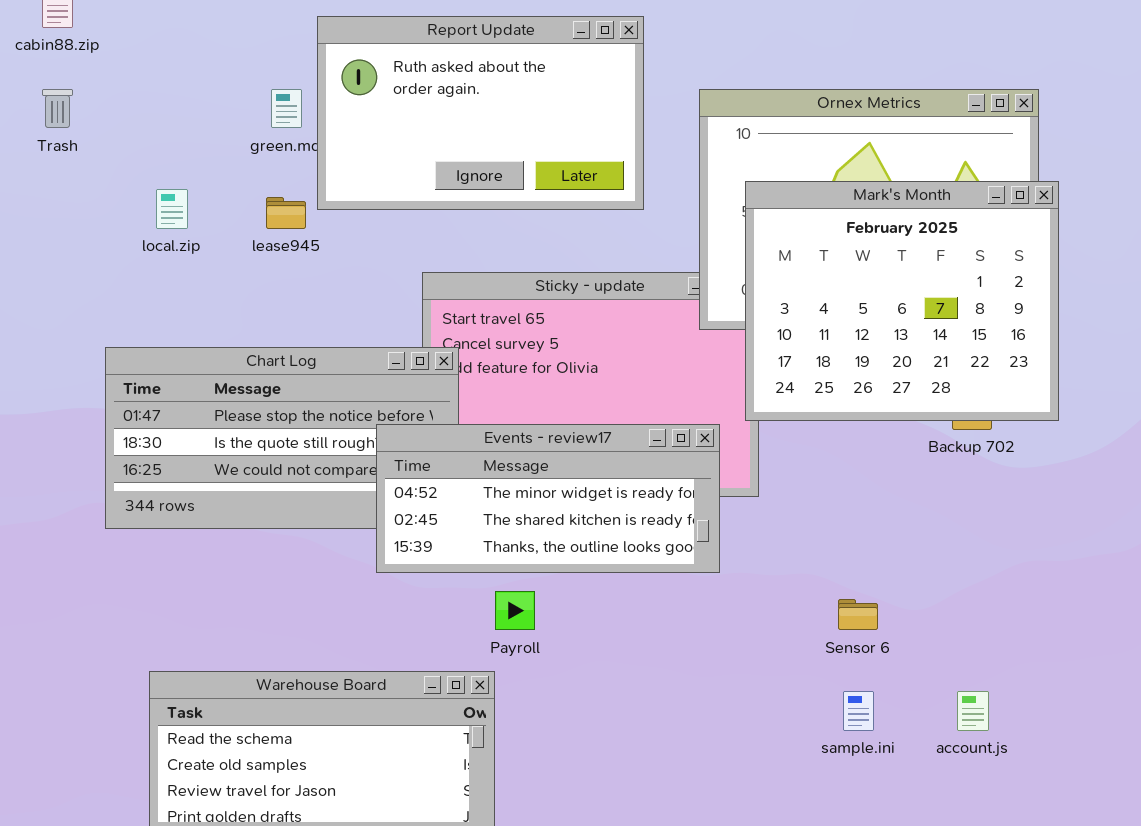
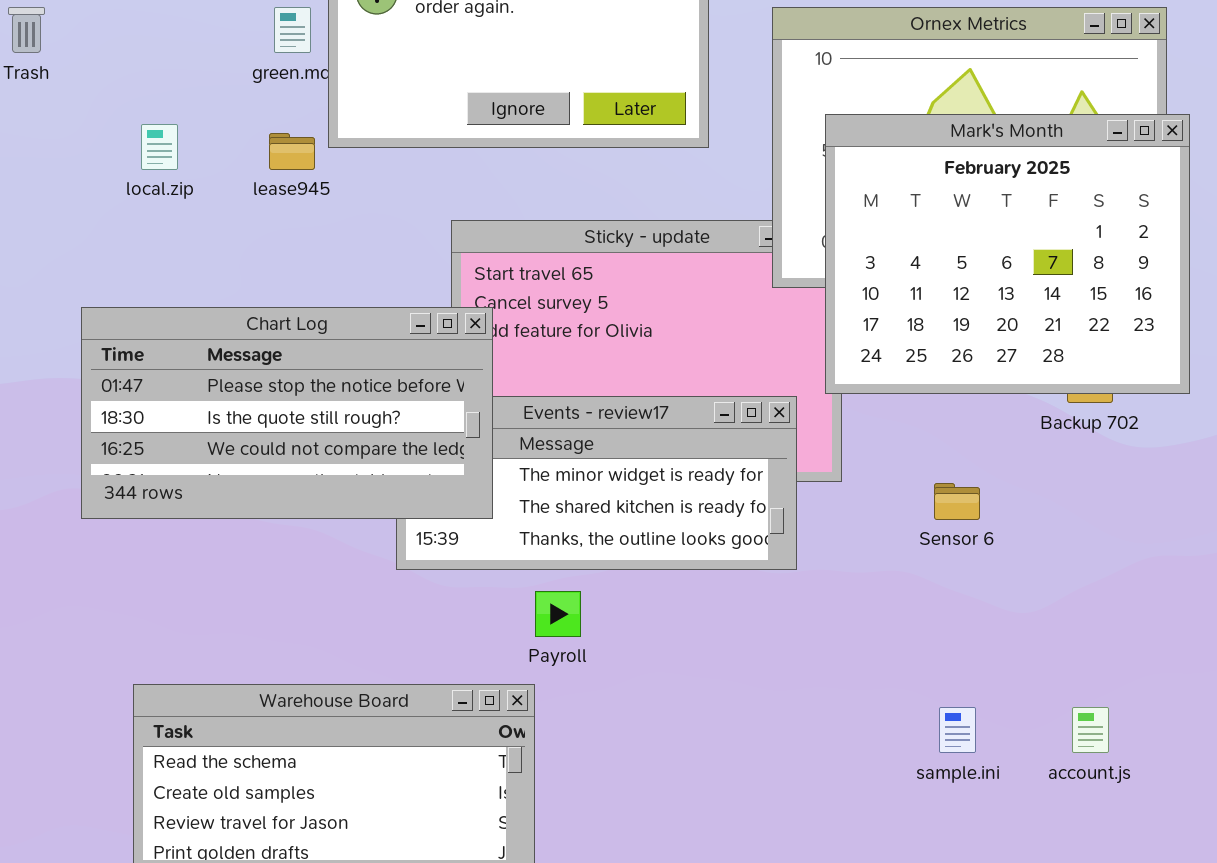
Chart Log: [105,347,459,529] -> [81,307,493,519], raised
Sensor 6: [838,599,878,630] -> [934,483,980,520], moved

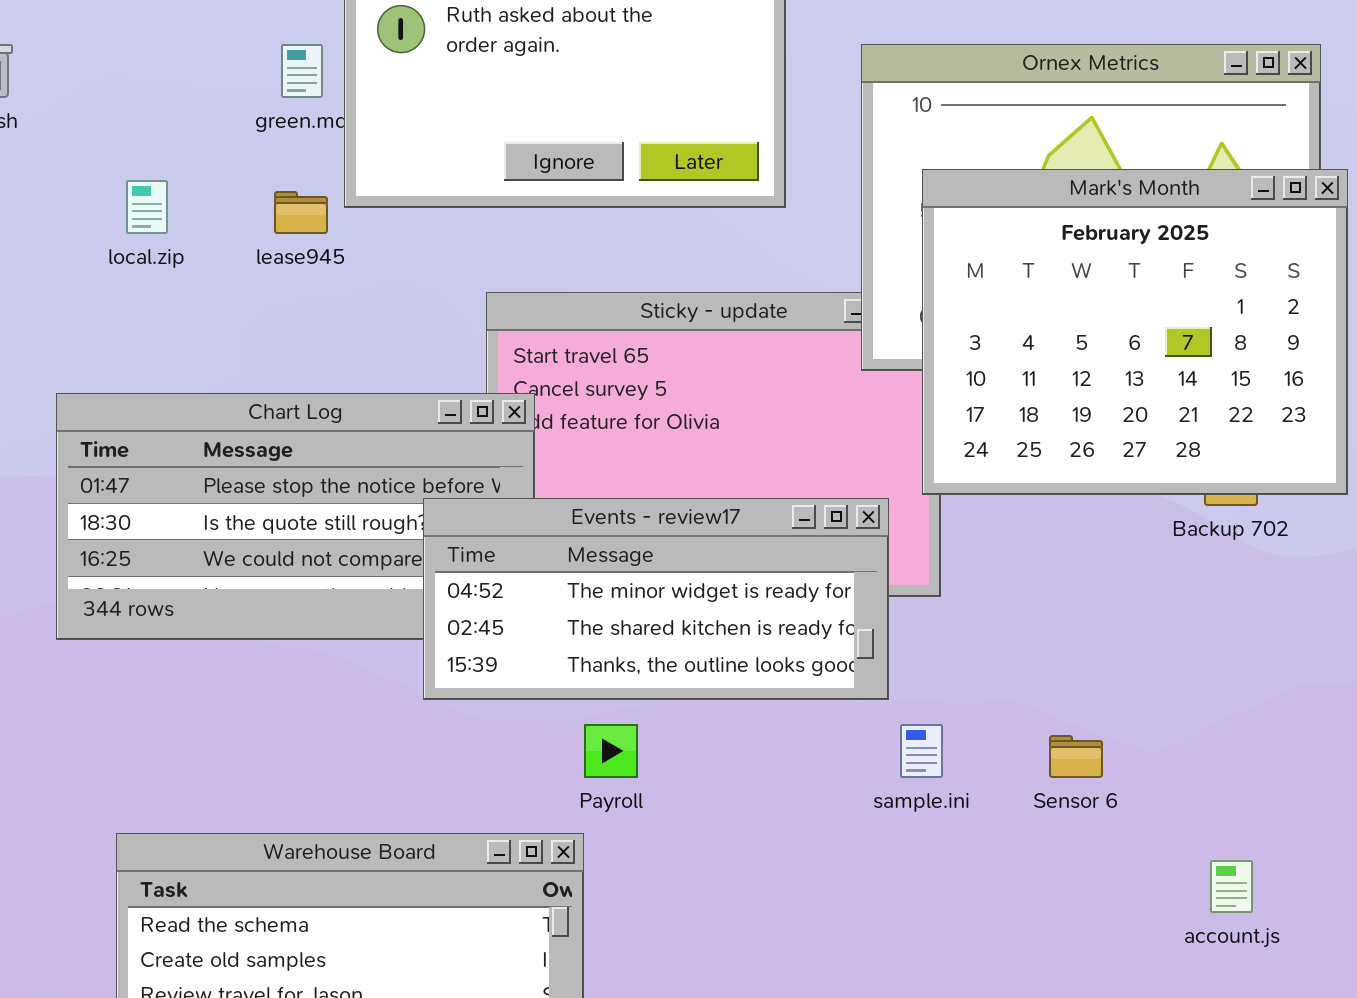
Events - review17: [396,396,797,570] -> [423,498,889,700], raised
Sensor 6: [934,483,980,520] -> [1049,735,1103,778], moved
sample.ini: [939,707,976,753] -> [900,724,943,778], moved

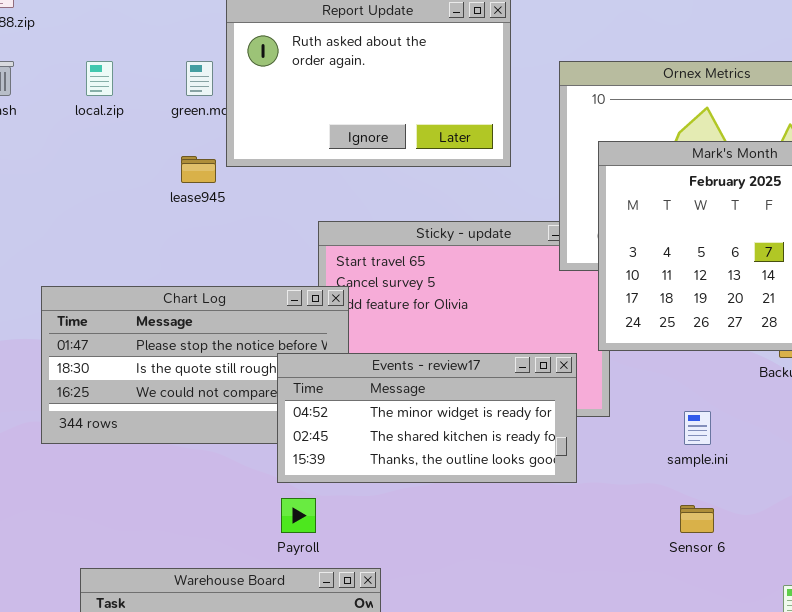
local.zip: [126,180,168,234] -> [86,61,113,96], moved
Payroll: [584,724,638,778] -> [281,498,316,533], moved
sample.ini: [900,724,943,778] -> [684,411,711,445], moved

